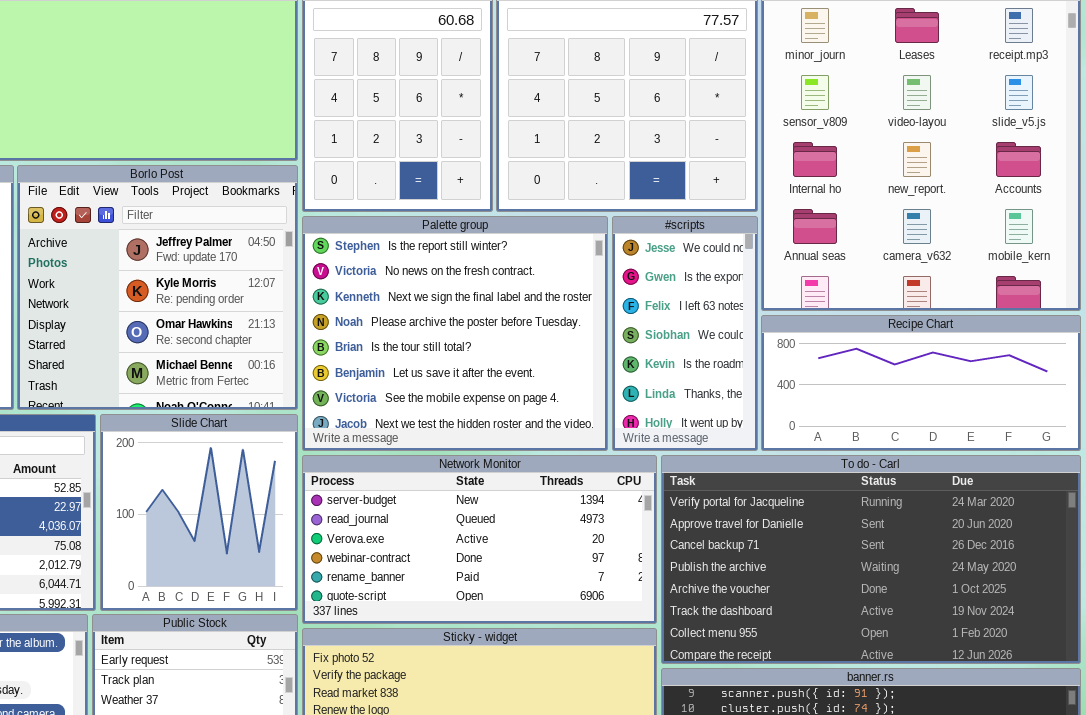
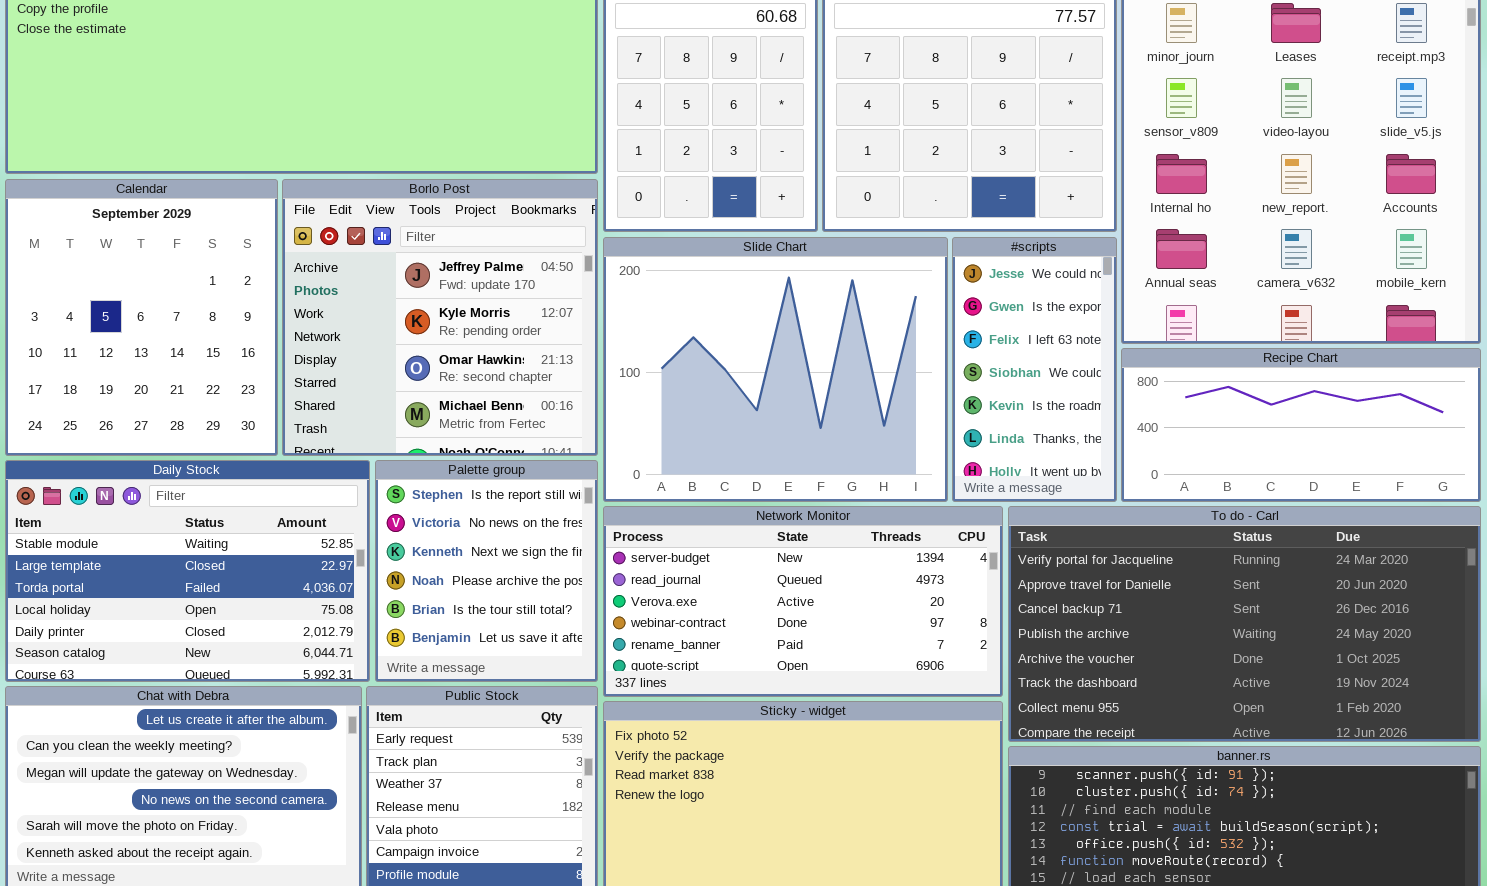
Palette group: [302,216,608,451] -> [375,460,598,682], moved, resized
Slide Chart: [100,414,298,611] -> [603,237,948,502], moved, resized

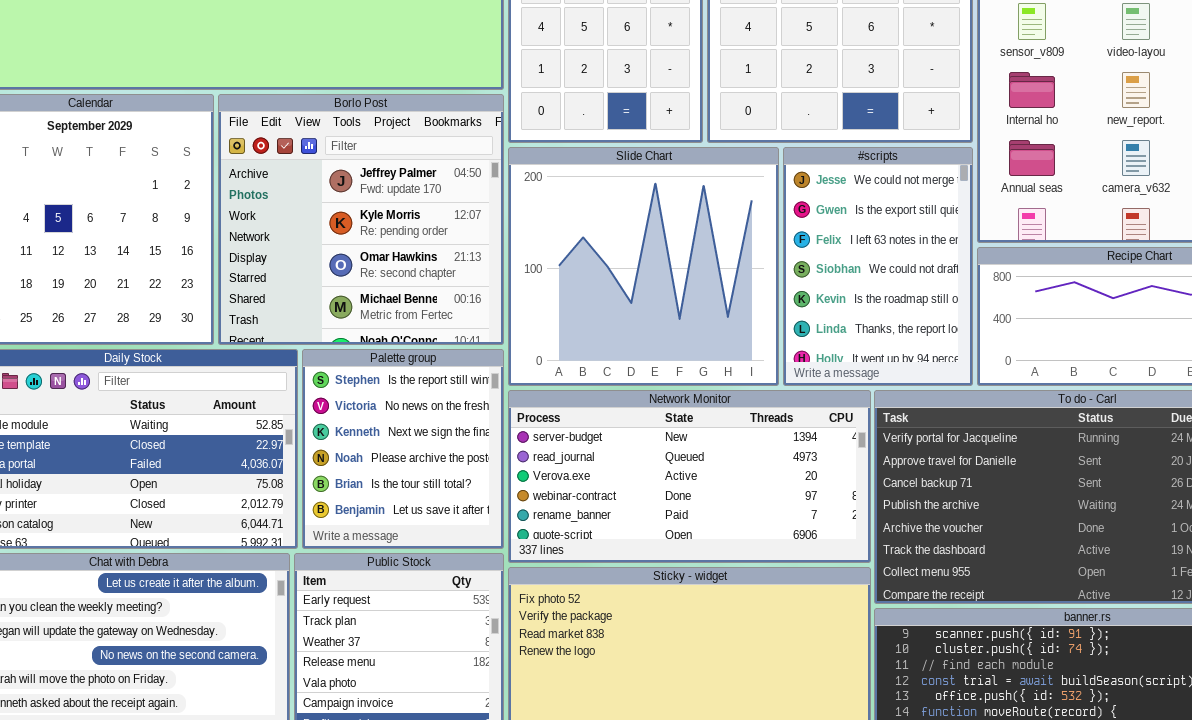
Slide Chart: [603,237,948,502] -> [508,147,779,386], resized
#scripts: [952,237,1117,502] -> [783,147,973,386], resized

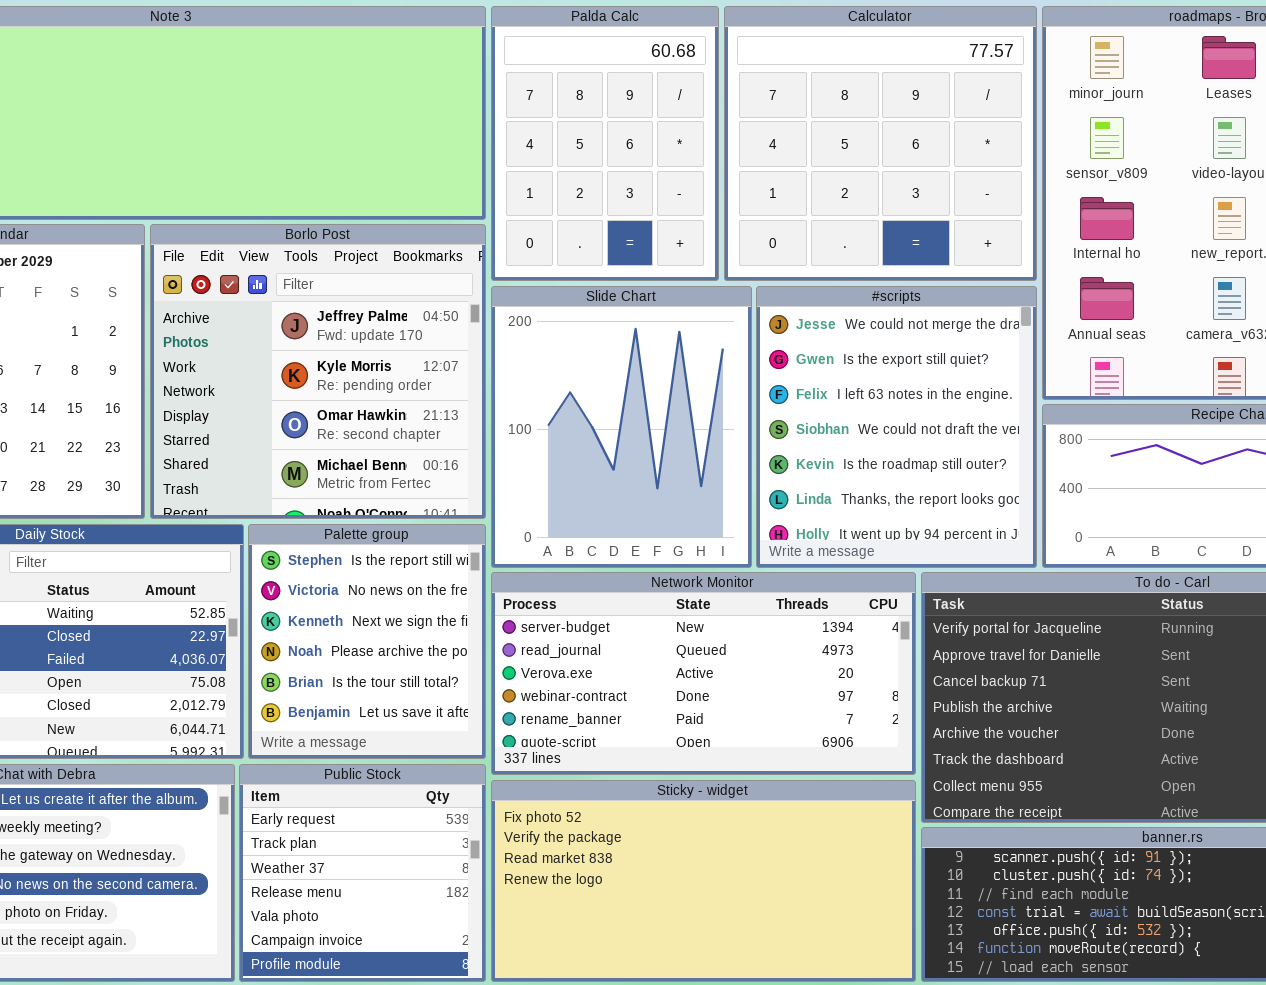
Slide Chart: [508,147,779,386] -> [491,286,752,568], resized
#scripts: [783,147,973,386] -> [756,286,1037,568], resized

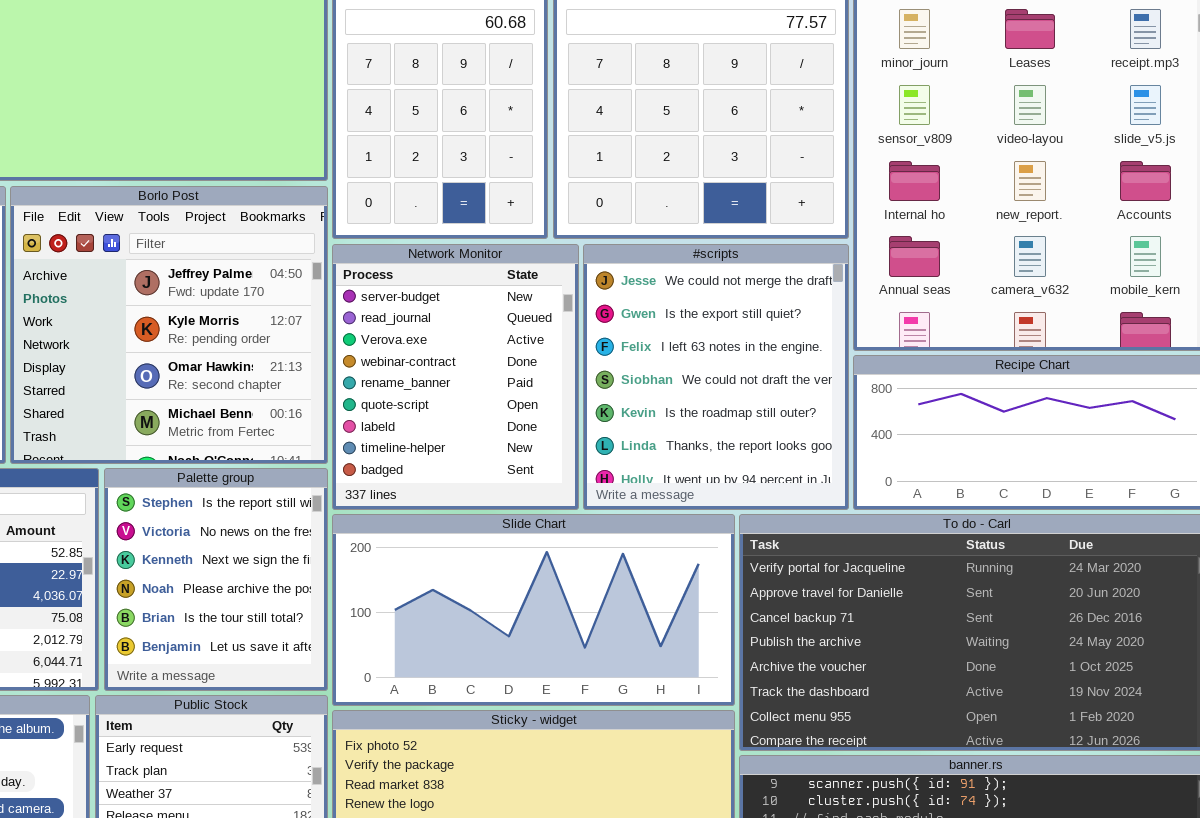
Slide Chart: [491,286,752,568] -> [332,514,735,706], moved, resized
Network Monitor: [491,572,916,775] -> [332,244,579,510], moved, resized

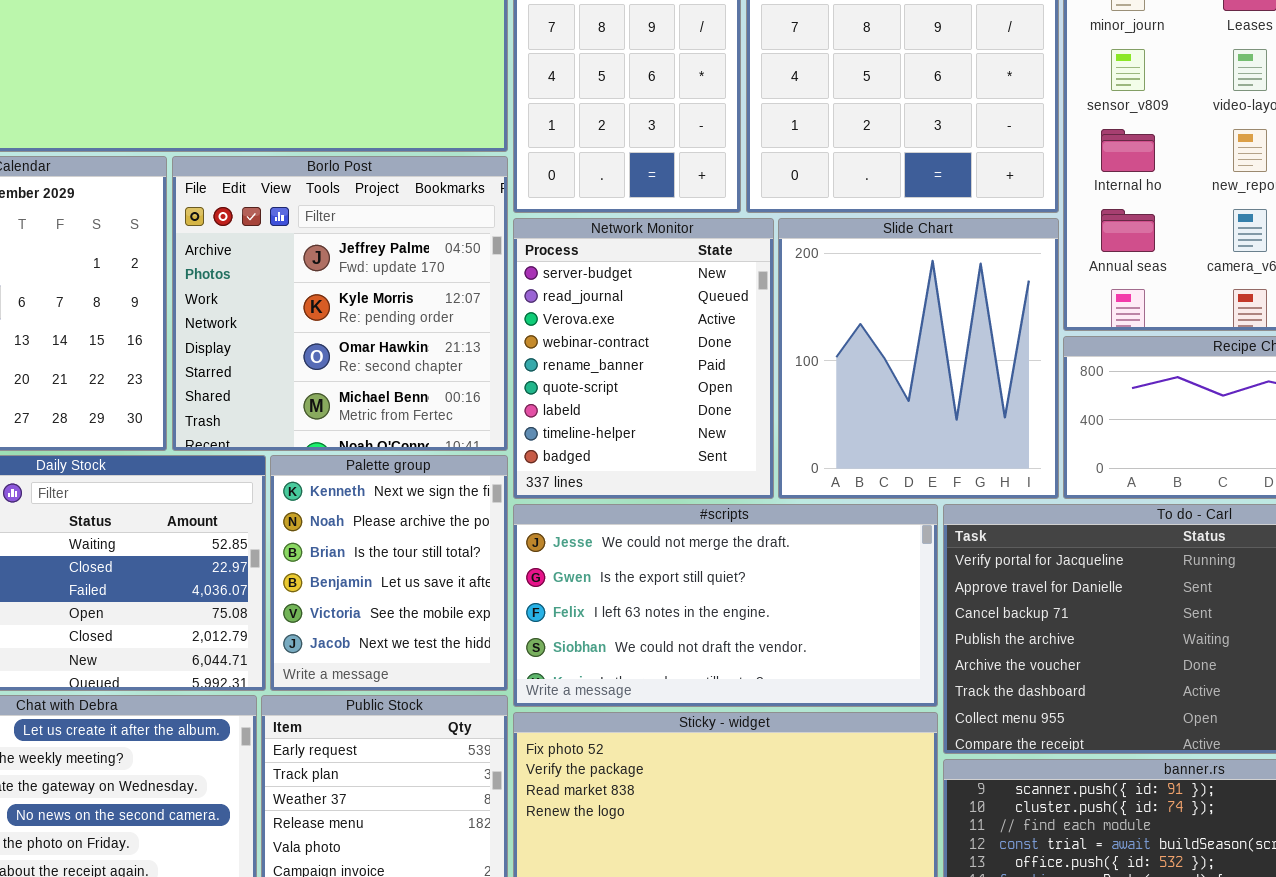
#scripts: [583,244,849,510] -> [513,504,938,707], moved, resized
Palette group: [104,468,328,691] -> [270,455,508,691], scrolled down 2 rows
Slide Chart: [332,514,735,706] -> [778,218,1059,499], moved, resized

